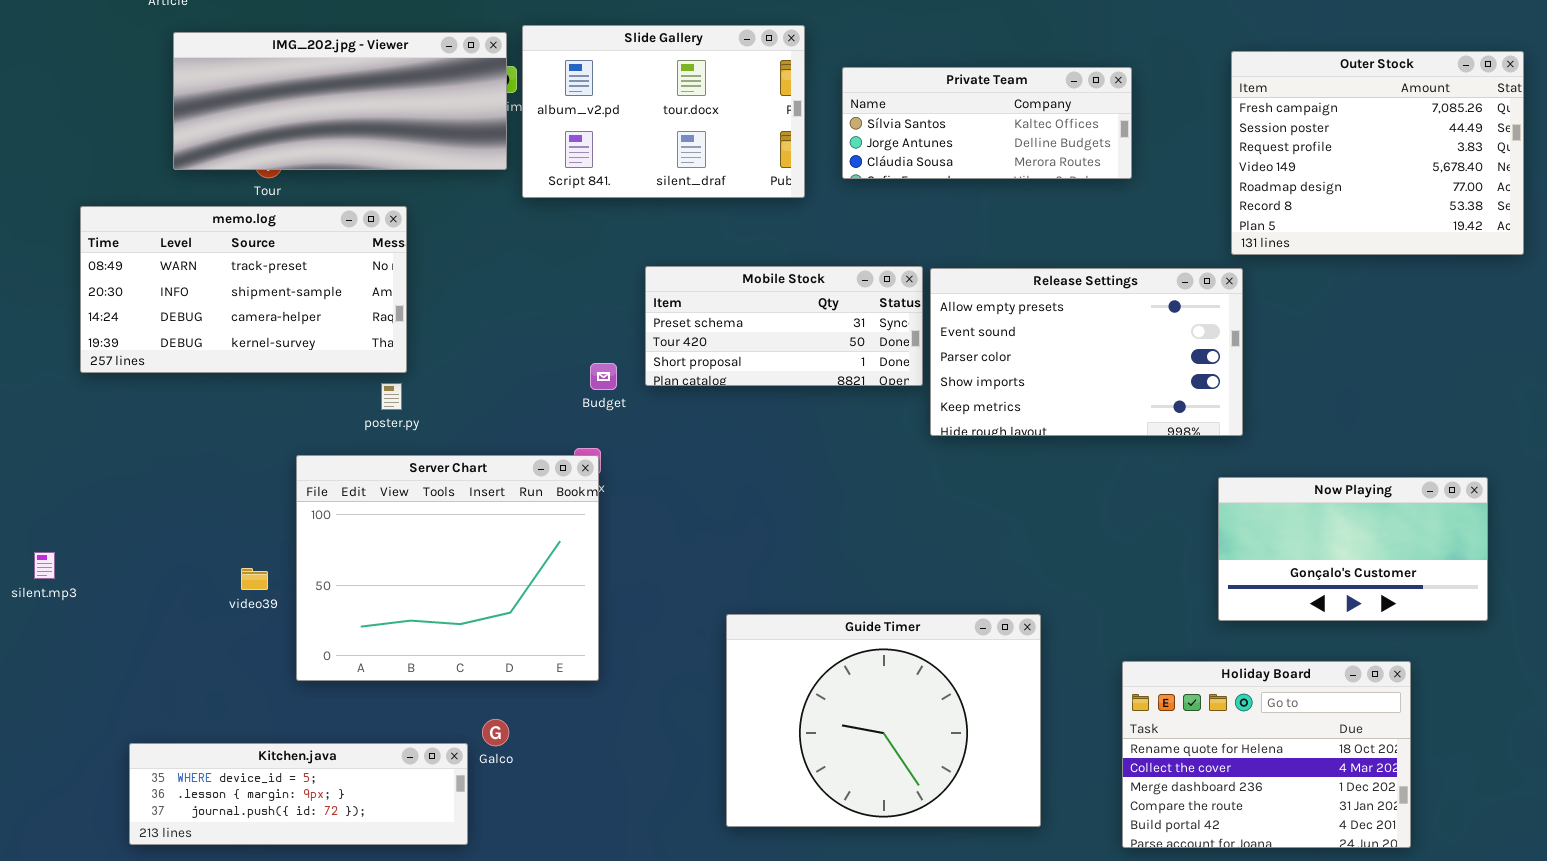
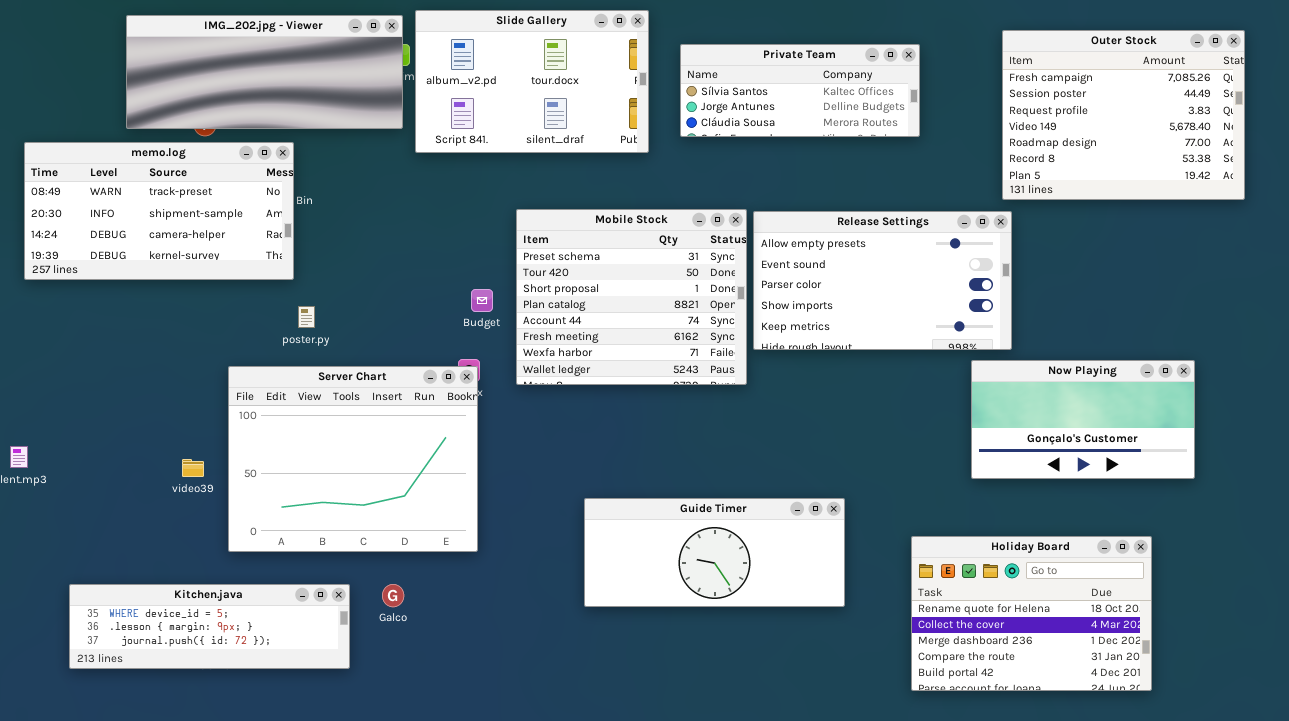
memo.log: [80,206,407,373] -> [24,142,294,280], moved
Mobile Stock: [645,266,923,386] -> [516,209,747,385], resized
Now Playing: [1218,477,1488,621] -> [971,360,1195,479], moved
Guide Timer: [726,614,1041,827] -> [584,498,845,607], resized
Kitchen.java: [129,743,468,845] -> [69,584,350,669], moved

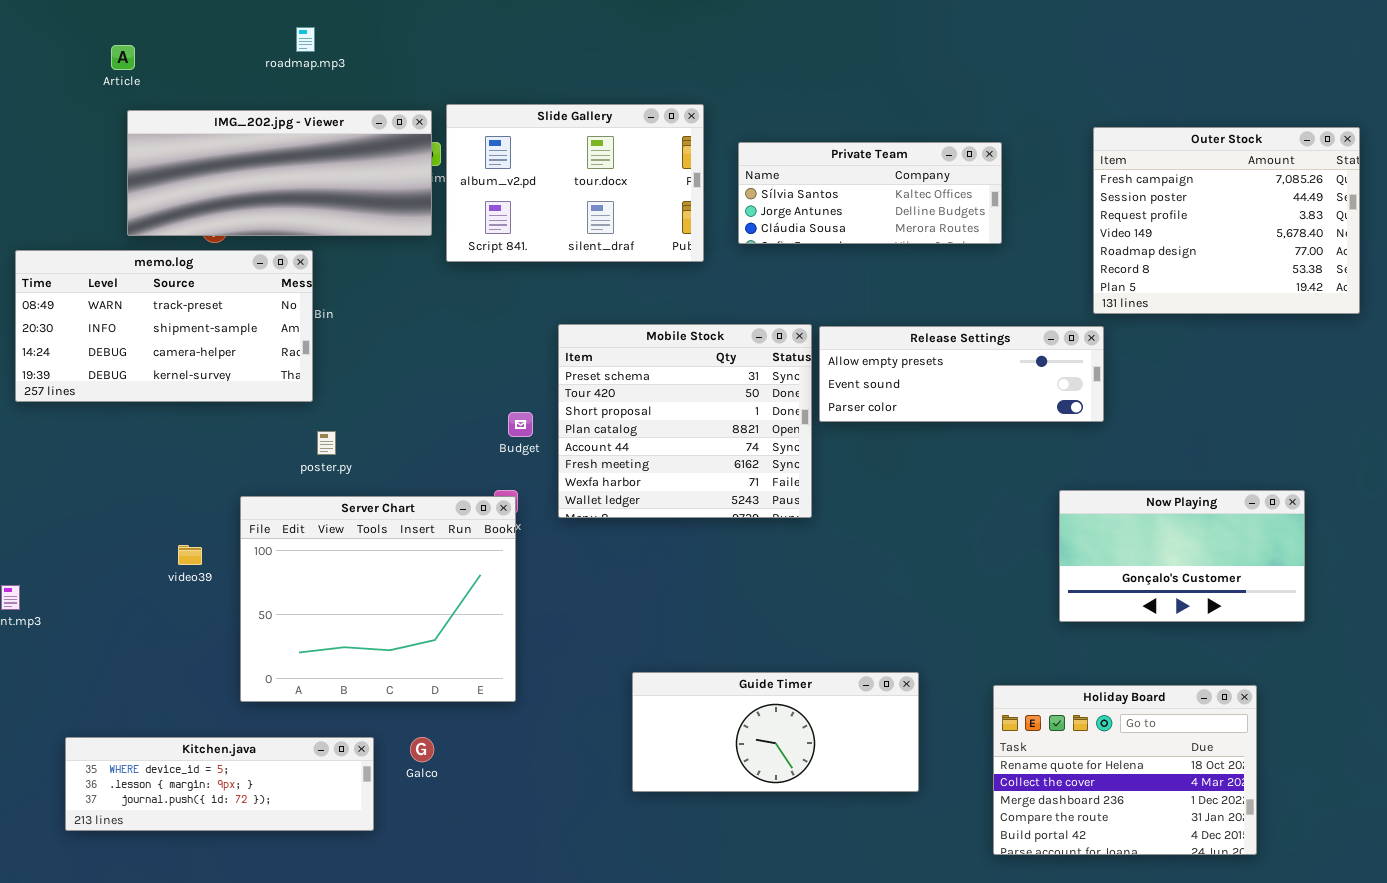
Release Settings: [753,211,1012,350] -> [819,326,1104,422], resized
video39: [182,459,204,477] -> [178,545,202,565], moved
Guide Timer: [584,498,845,607] -> [632,672,919,792], moved

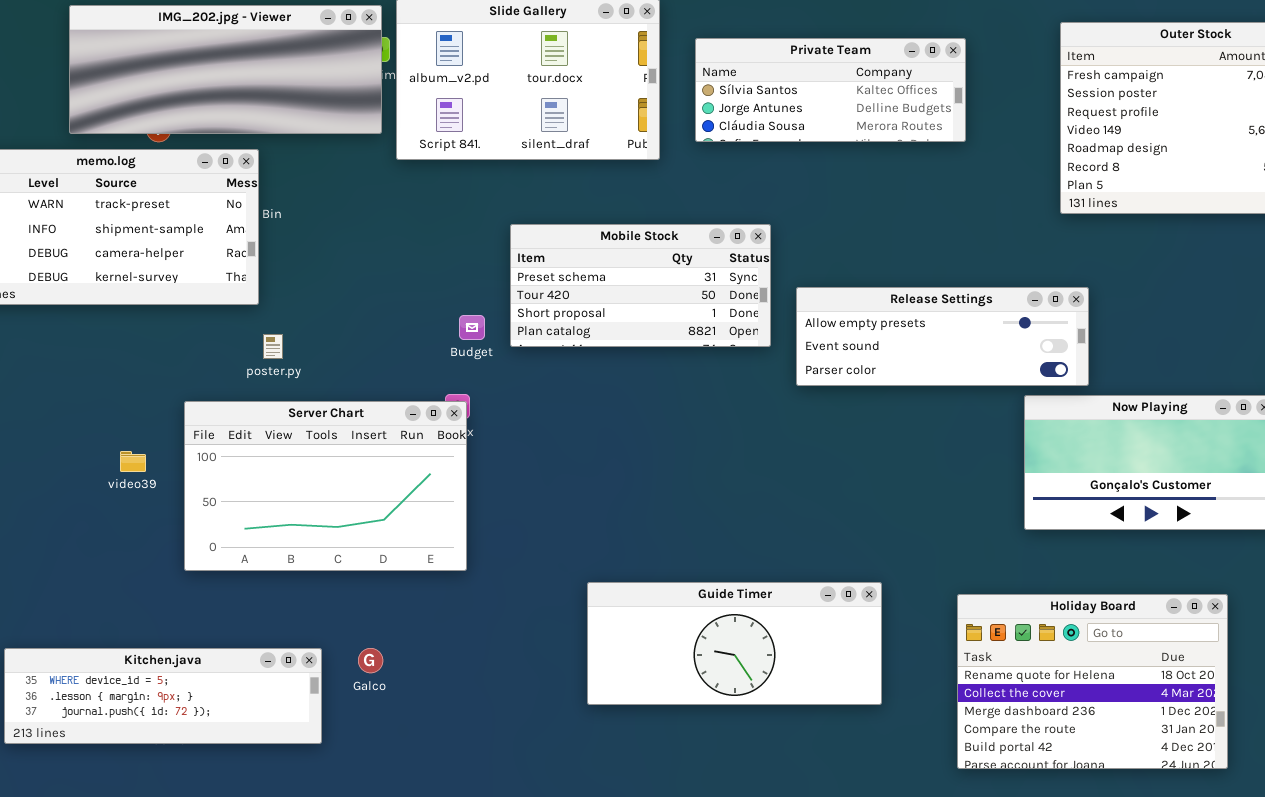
Mobile Stock: [558,324,812,518] -> [510,224,771,347], resized
Release Settings: [819,326,1104,422] -> [796,287,1089,386], moved
Server Chart: [240,496,516,702] -> [184,401,467,571], resized

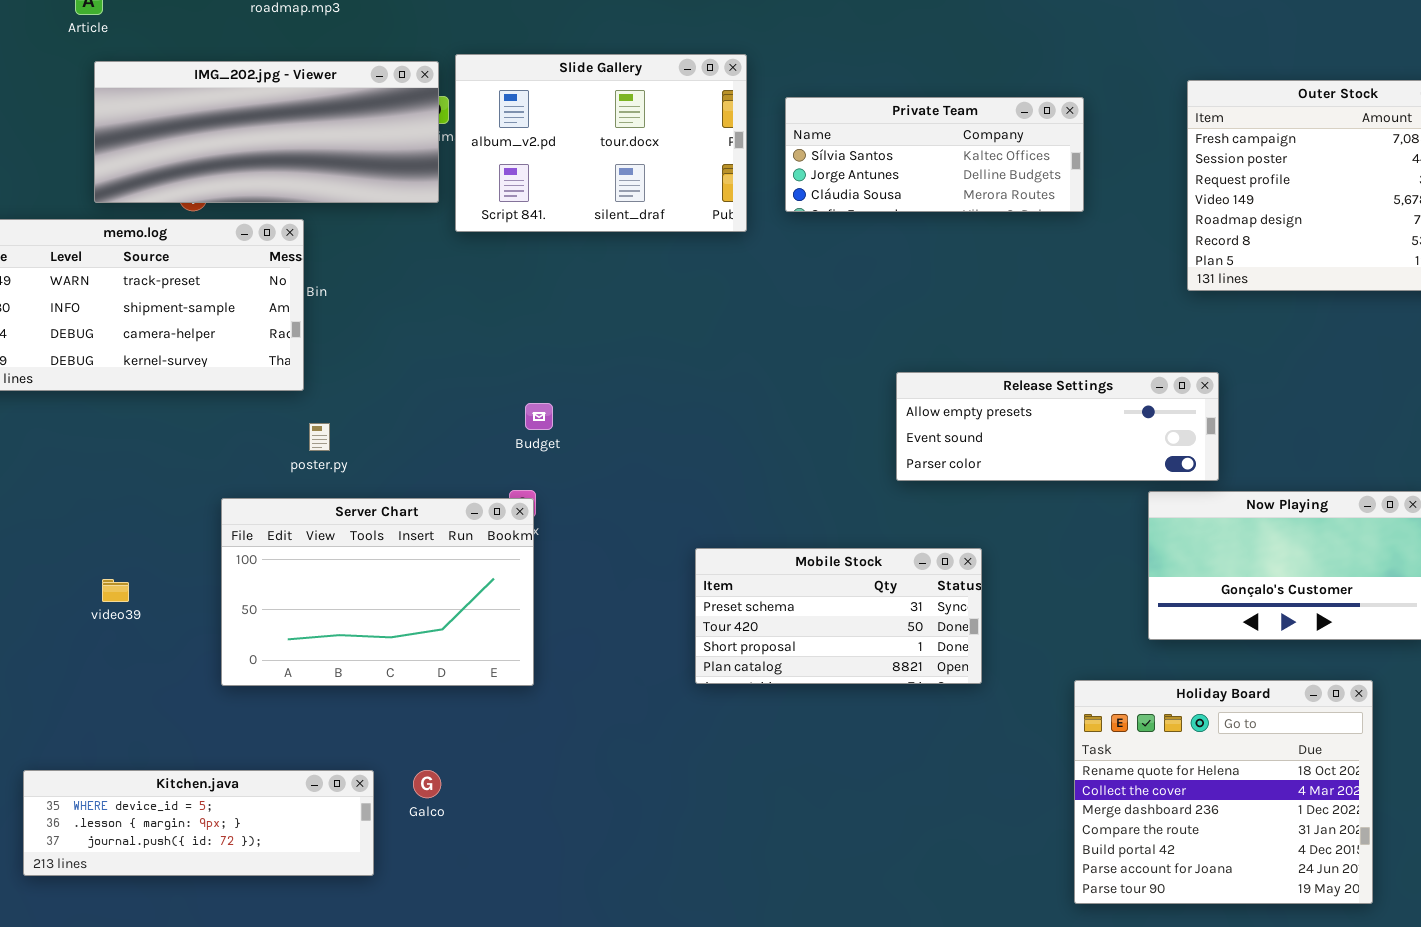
Mobile Stock: [510,224,771,347] -> [695,548,982,684], moved
video39: [120,451,146,472] -> [102,579,129,602], moved
Guide Timer: [587,582,882,705] -> none, closed
Holiday Board: [957,594,1228,769] -> [1074,680,1373,904], resized

